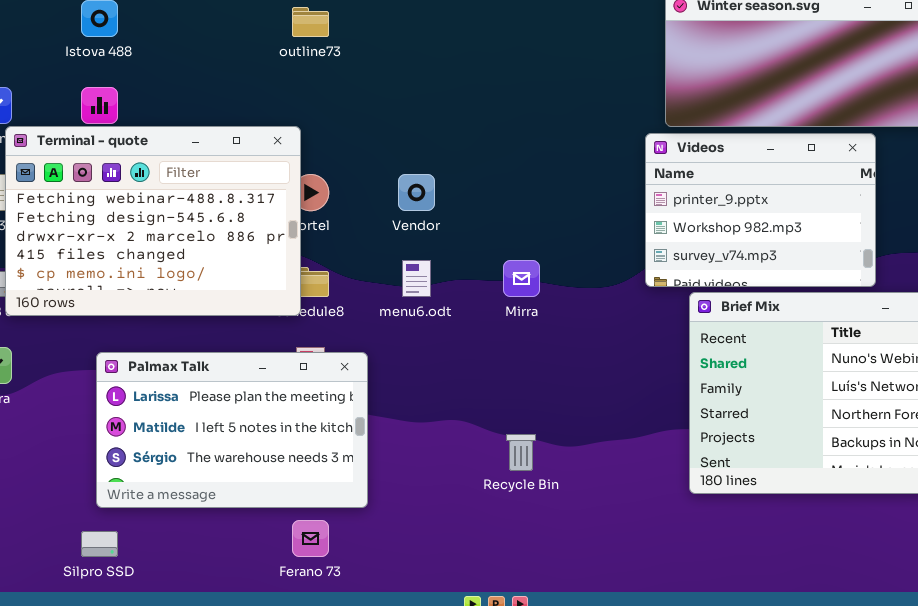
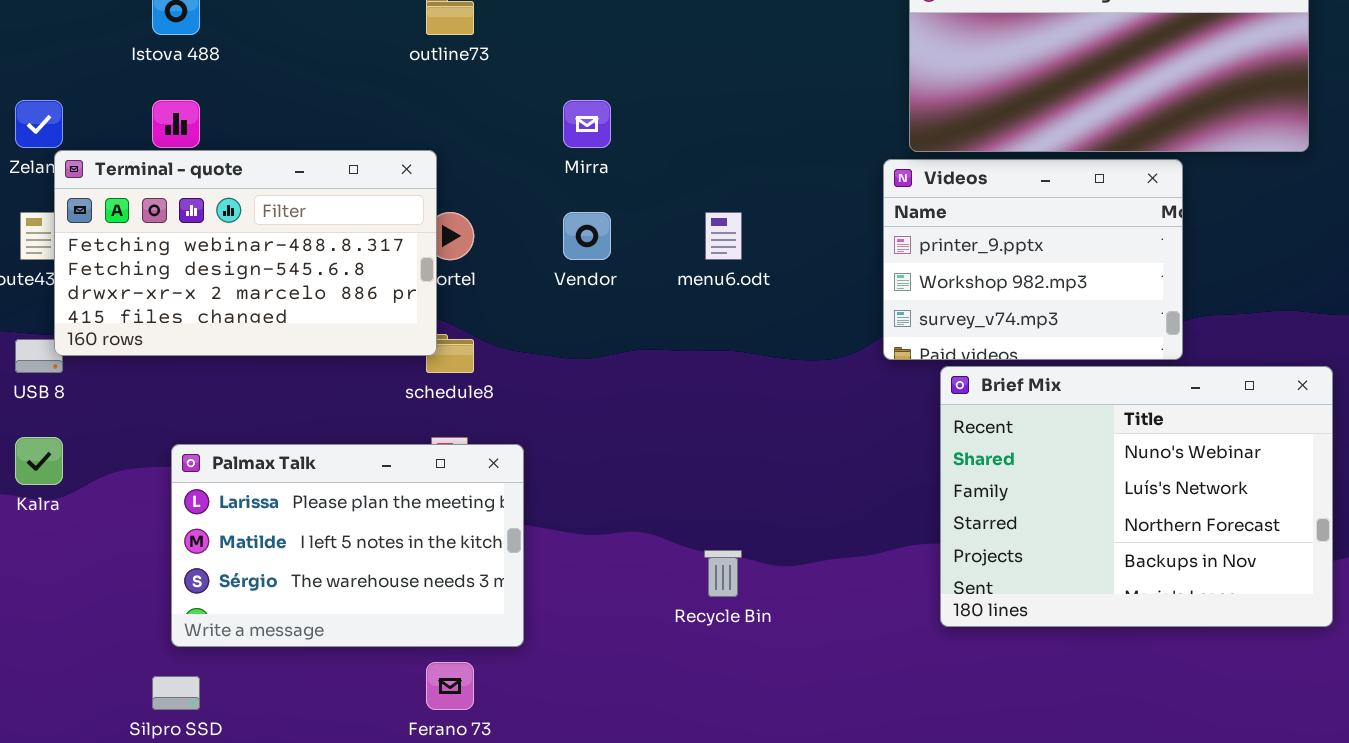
Terminal - quote: [5,126,301,316] -> [54,150,437,356], resized
menu6.odt: [402,260,431,297] -> [705,212,742,260], moved
Mirra: [503,260,540,297] -> [563,100,611,148], moved

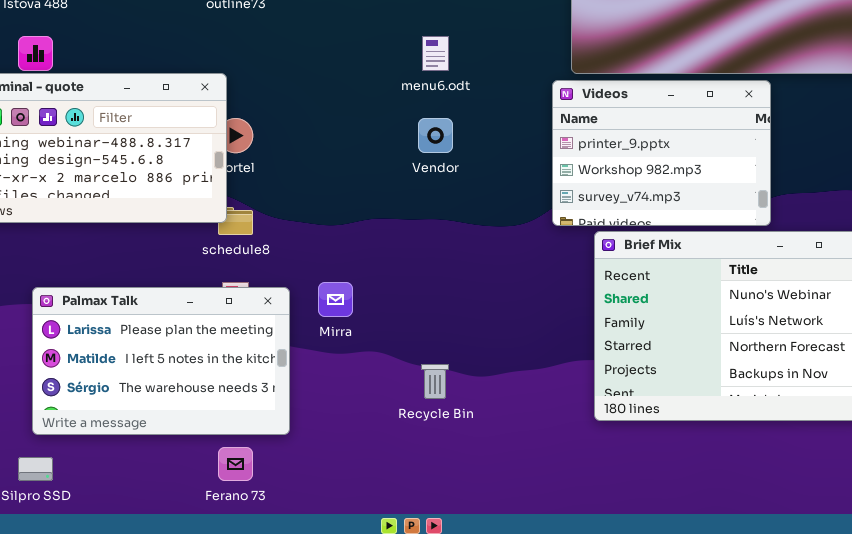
Mirra: [563,100,611,148] -> [318,282,353,317], moved
Vendor: [563,212,611,260] -> [418,118,453,153], moved
menu6.odt: [705,212,742,260] -> [422,36,449,71], moved

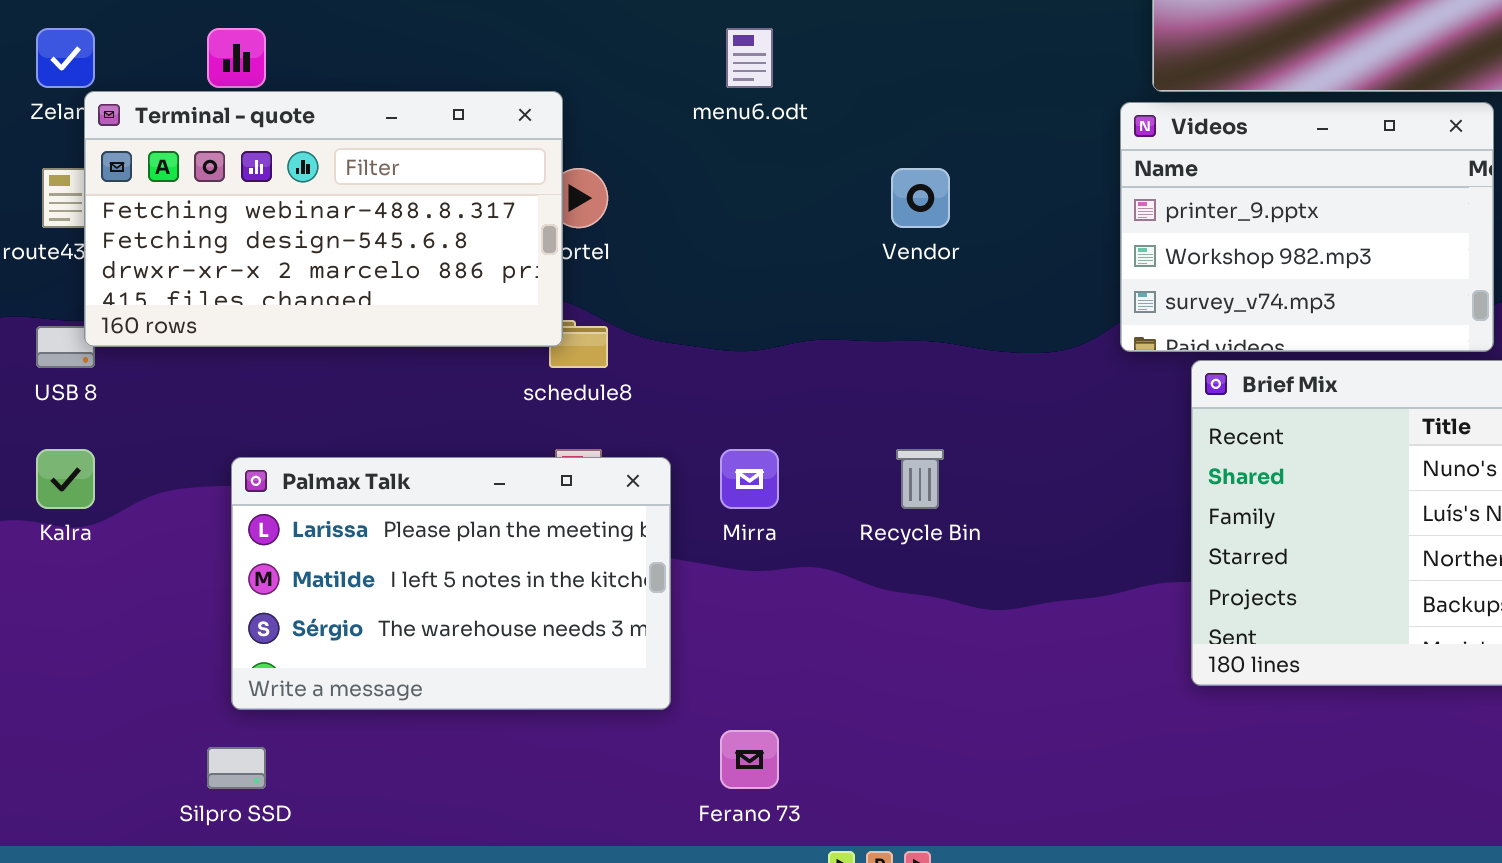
menu6.odt: [422,36,449,71] -> [726,28,773,88], moved
Recycle Bin: [421,364,449,399] -> [896,449,944,509], moved
Ferano 73: [218,447,253,481] -> [720,730,779,789], moved

